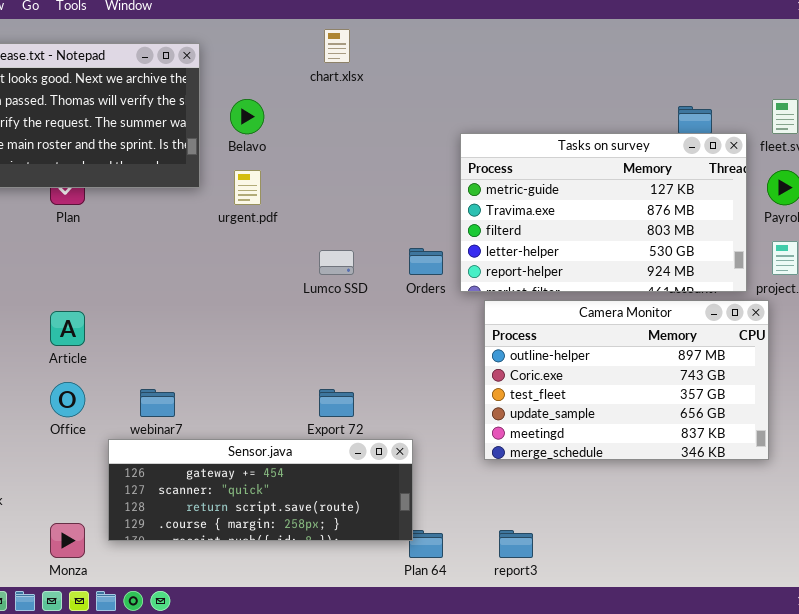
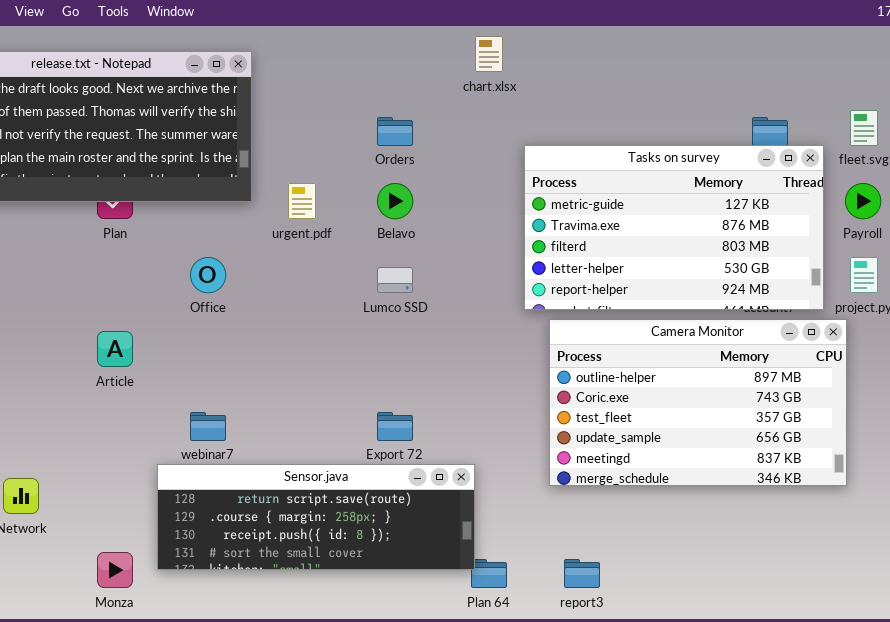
chart.xlsx: [324,29,350,63] -> [475,36,503,72], moved
Belavo: [230,99,264,134] -> [377,183,413,219], moved
Orders: [409,248,443,275] -> [377,117,413,146], moved
Office: [50,382,85,417] -> [190,257,226,293], moved
Sensor.java: [108,439,413,541] -> [157,464,475,570], scrolled down 2 rows

